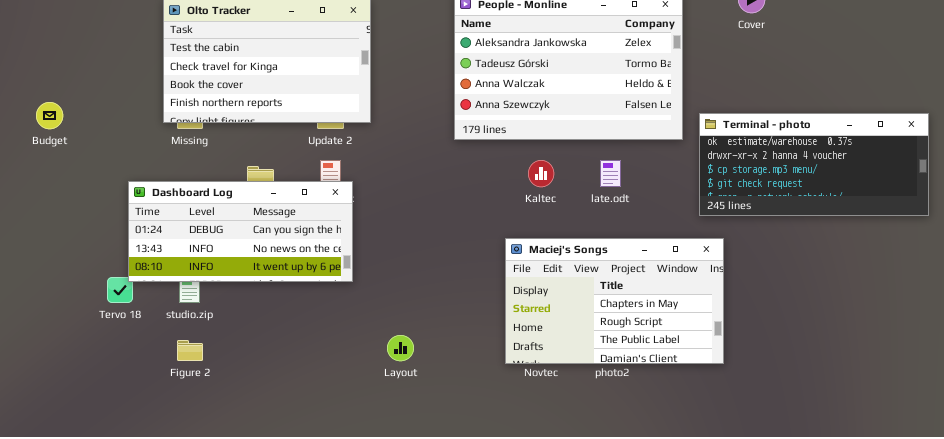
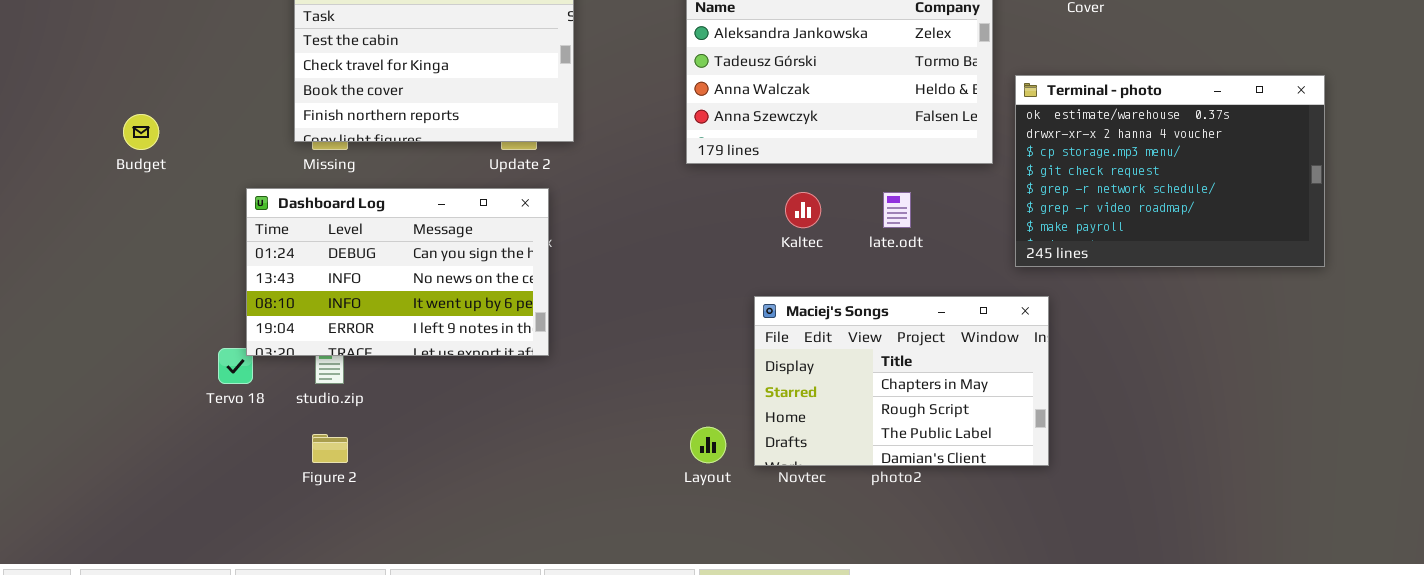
Terminal - photo: [699,113,929,216] -> [1015,75,1325,267], resized
Dashboard Log: [128,181,353,282] -> [246,188,549,356], resized
Layout: [387,335,414,361] -> [690,427,726,463], moved

